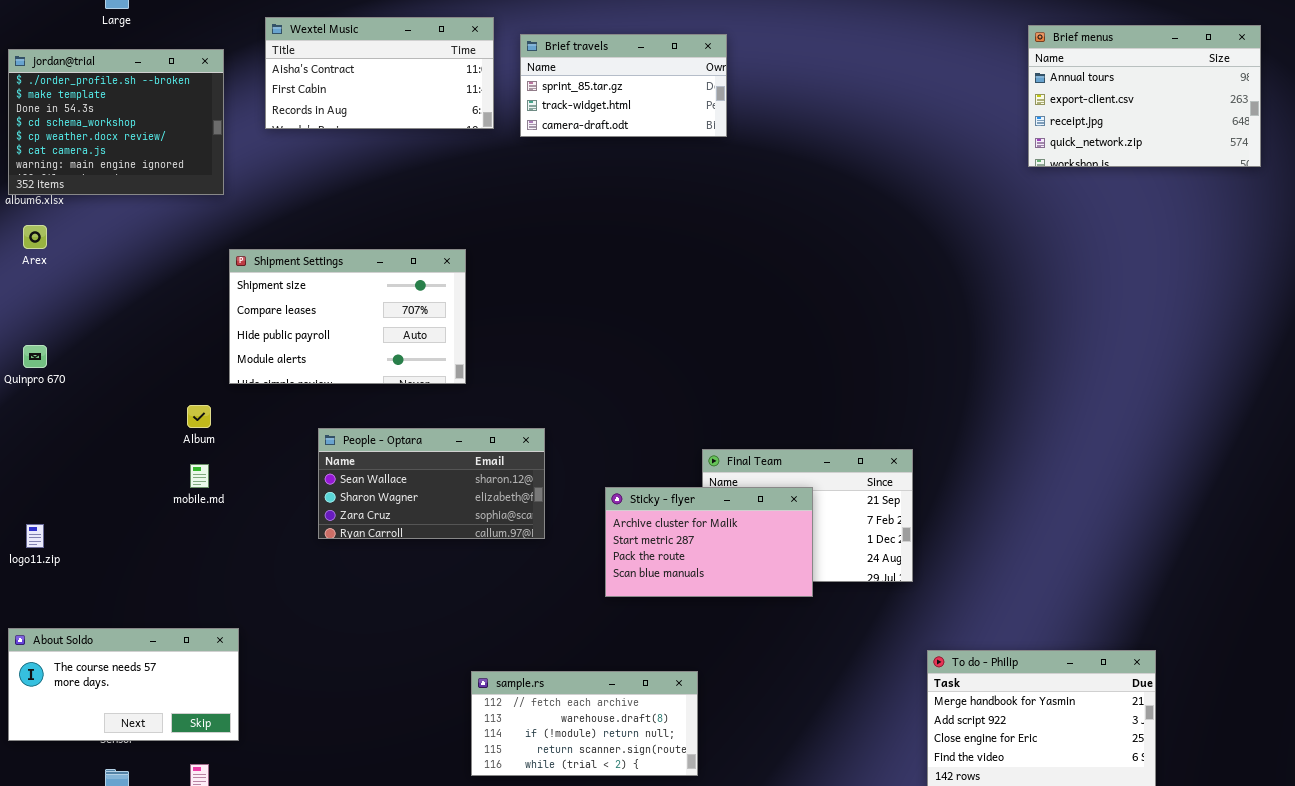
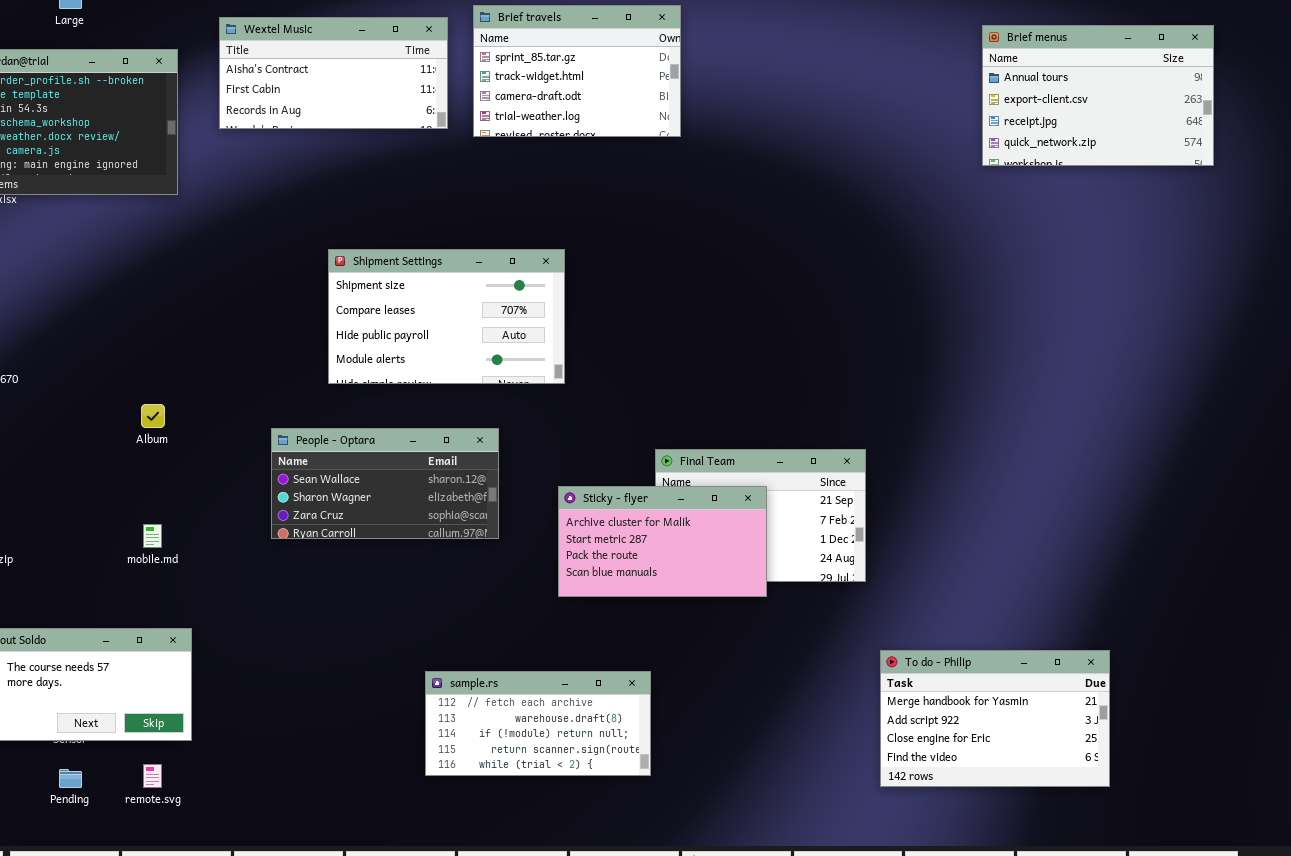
Brief travels: [520,34,727,137] -> [473,5,681,137], resized
Shipment Settings: [229,249,466,384] -> [328,249,565,384], moved
mobile.md: [190,464,209,488] -> [143,524,162,548], moved

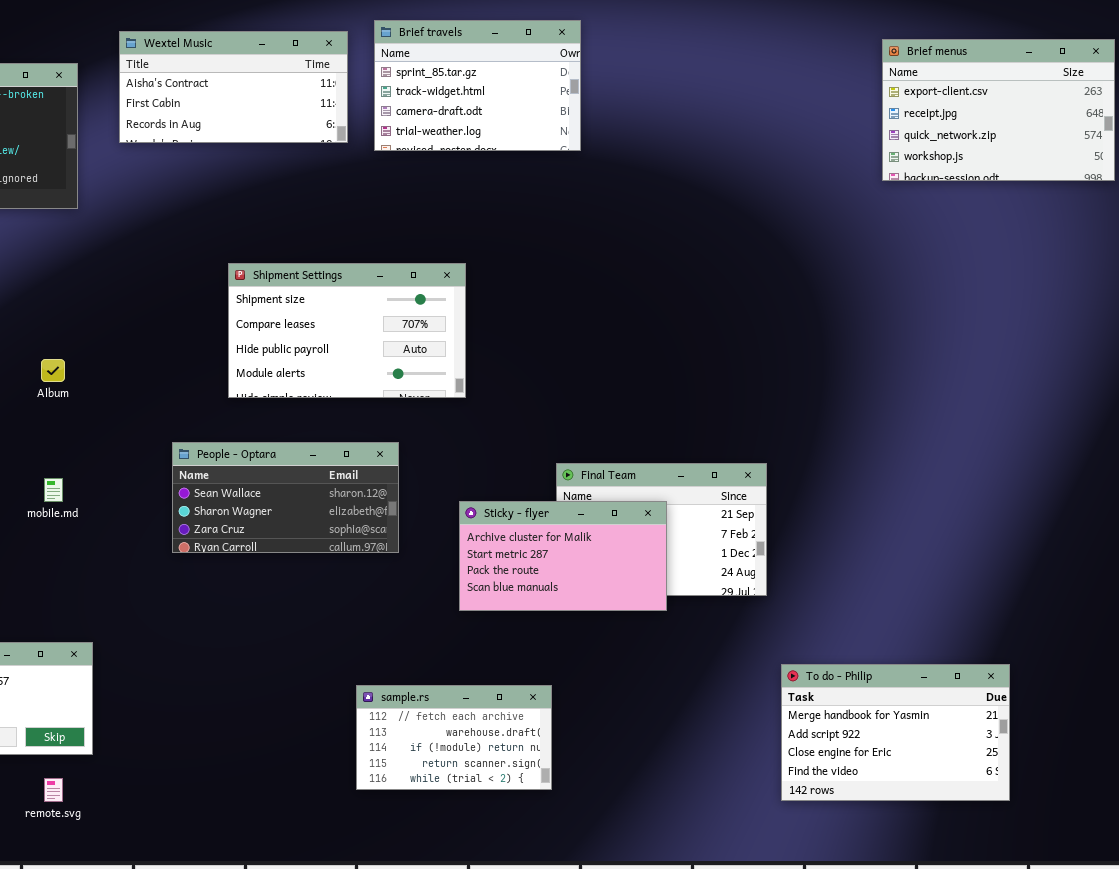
Brief menus: [982,25,1214,166] -> [882,39,1115,181], scrolled down 1 row
Album: [141,404,165,428] -> [41,359,65,382], moved
mobile.md: [143,524,162,548] -> [44,478,63,502], moved
sample.rs: [425,671,651,776] -> [356,685,552,790], resized

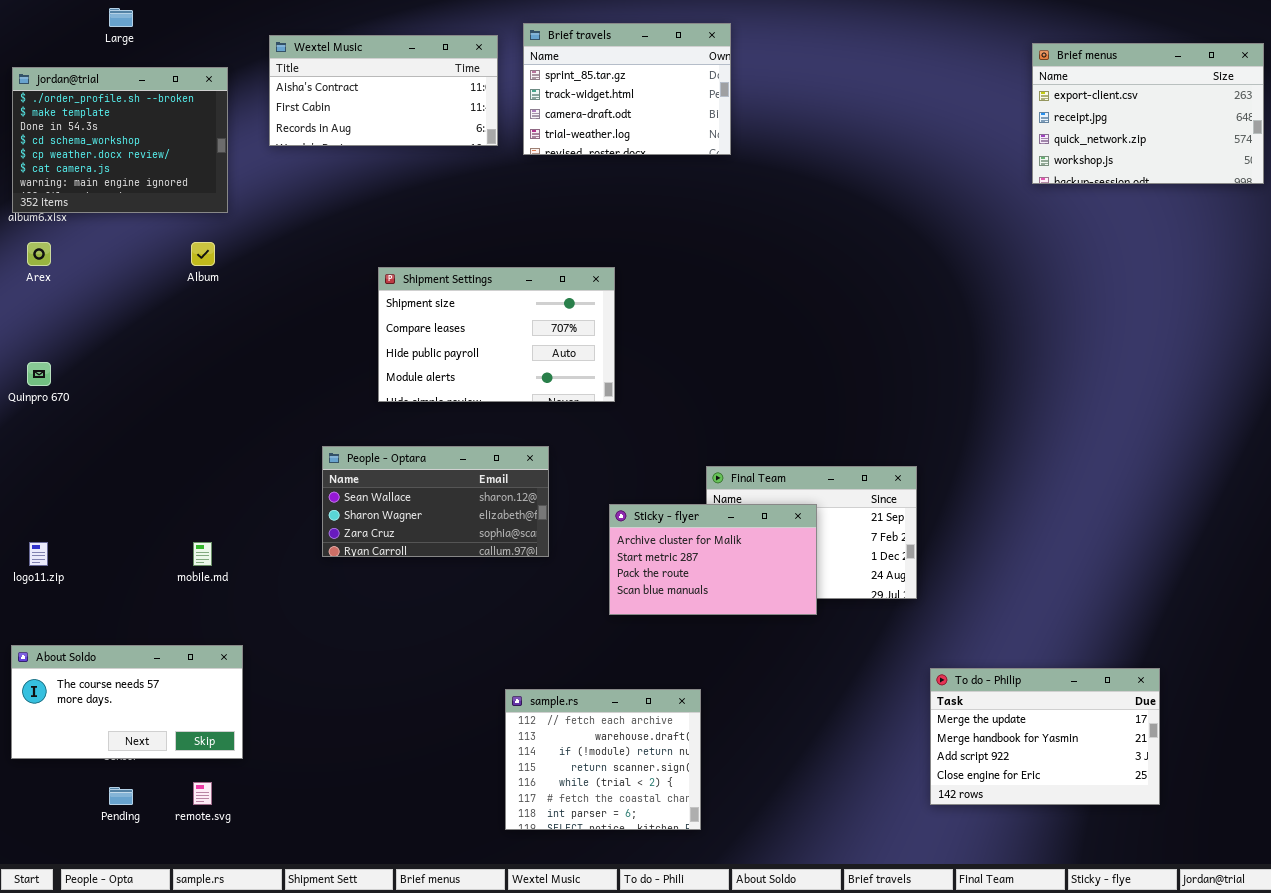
Album: [41,359,65,382] -> [191,242,215,266], moved
mobile.md: [44,478,63,502] -> [193,542,212,566], moved
To do - Philip: [781,664,1010,801] -> [930,668,1160,805], scrolled up 1 row
sample.rs: [356,685,552,790] -> [505,689,701,830], resized

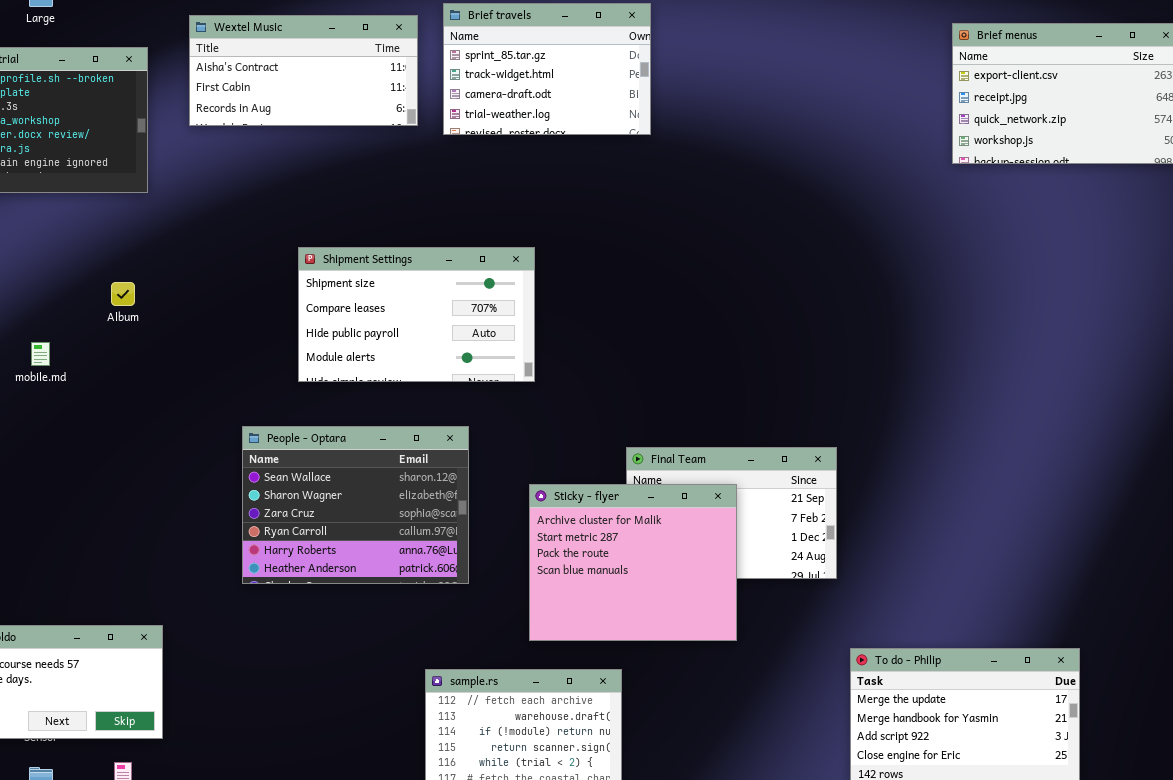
Album: [191,242,215,266] -> [111,282,135,306], moved
People - Optara: [322,446,549,557] -> [242,426,469,584], resized
Sticky - flyer: [609,504,817,615] -> [529,484,737,641], resized
mobile.md: [193,542,212,566] -> [31,342,50,366], moved

